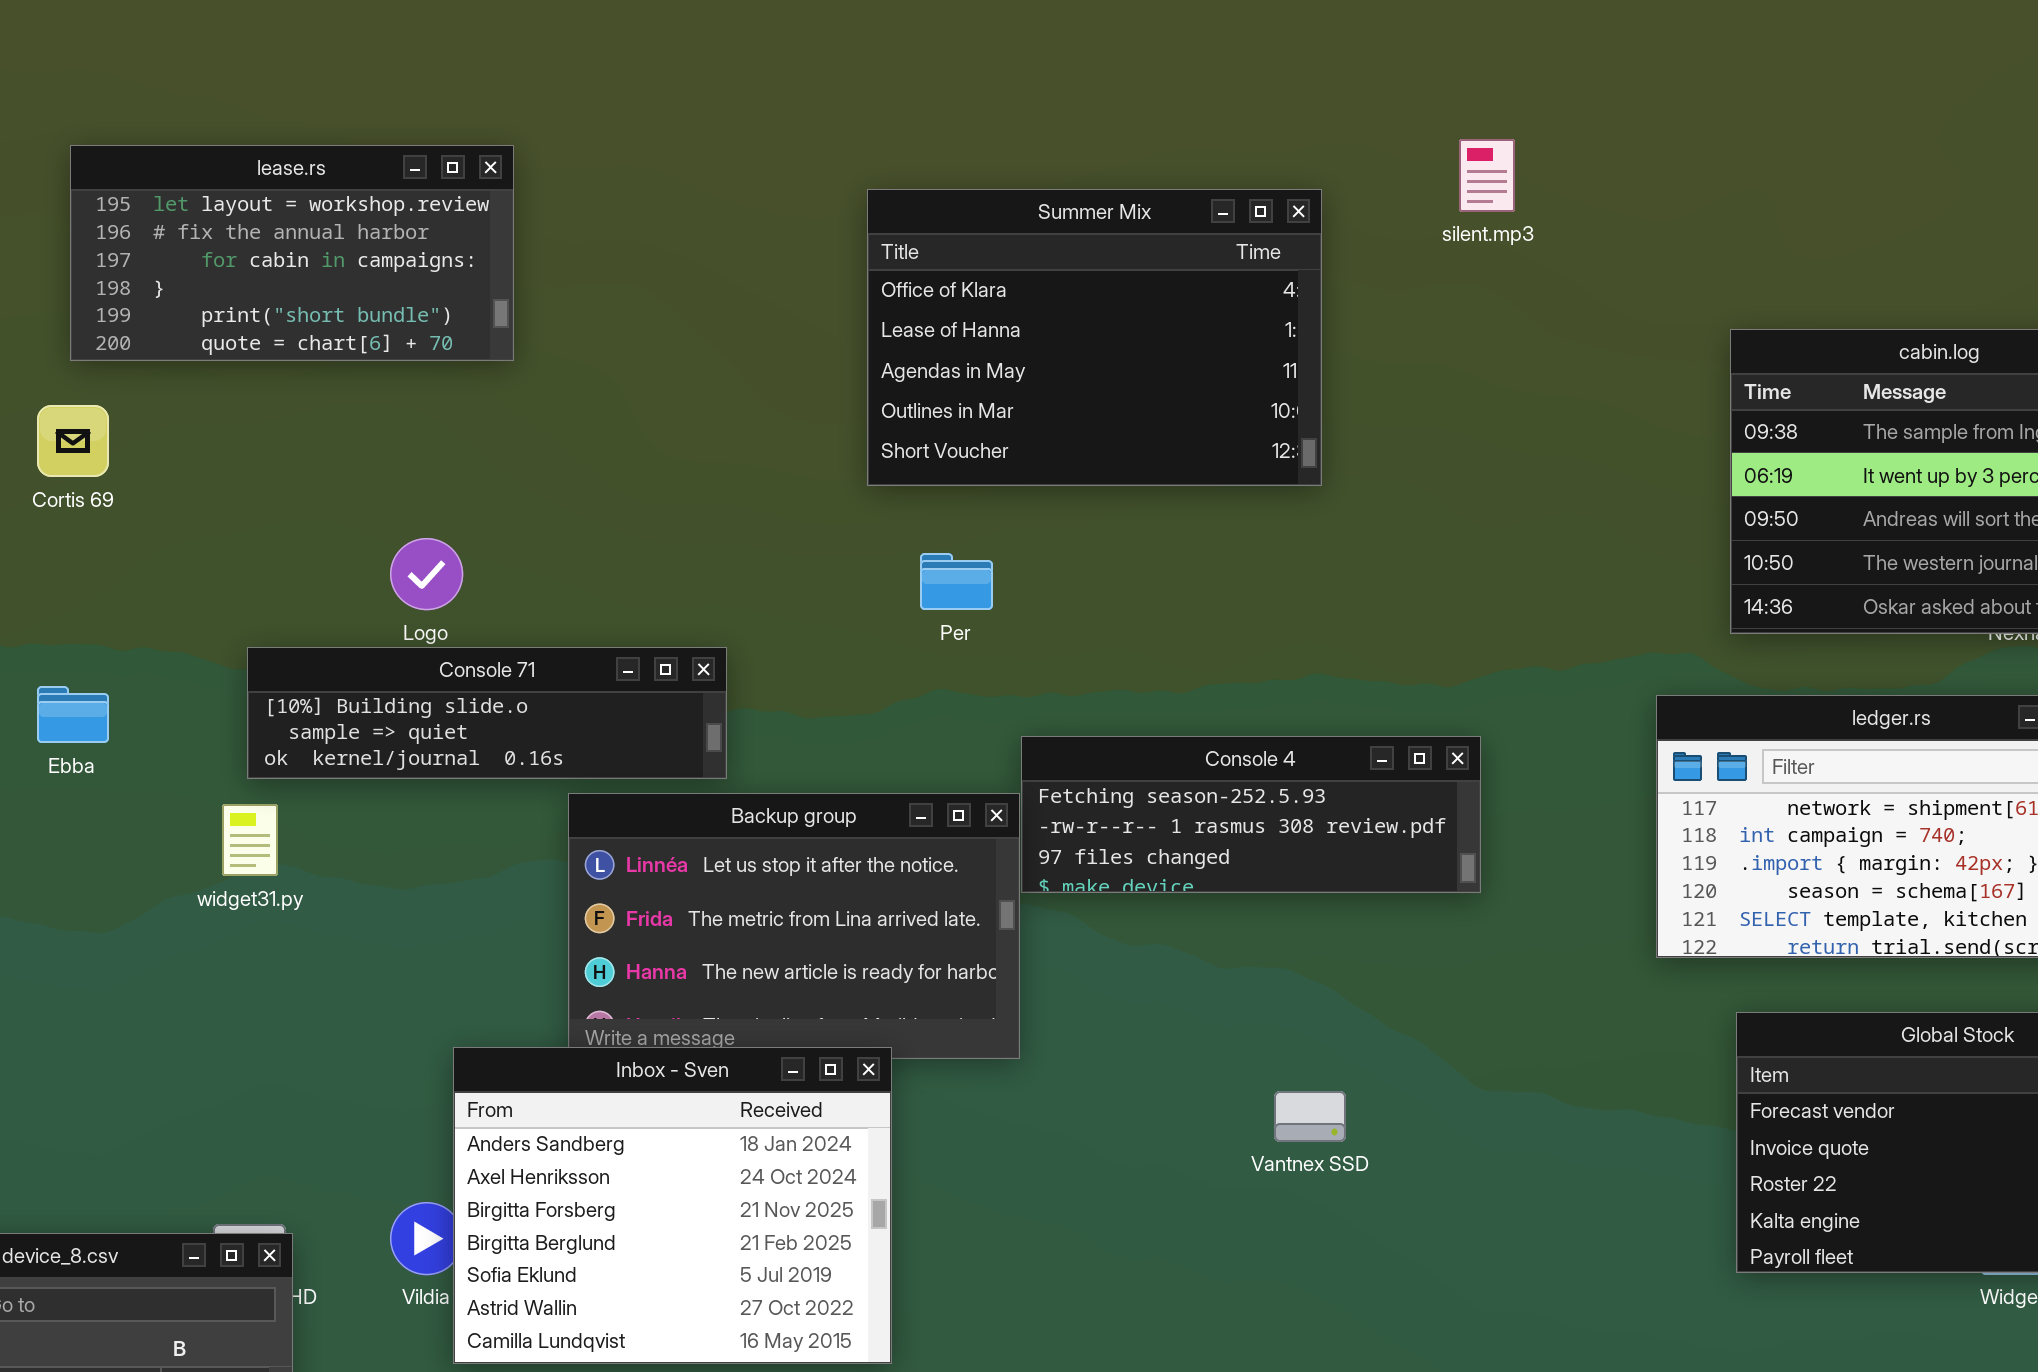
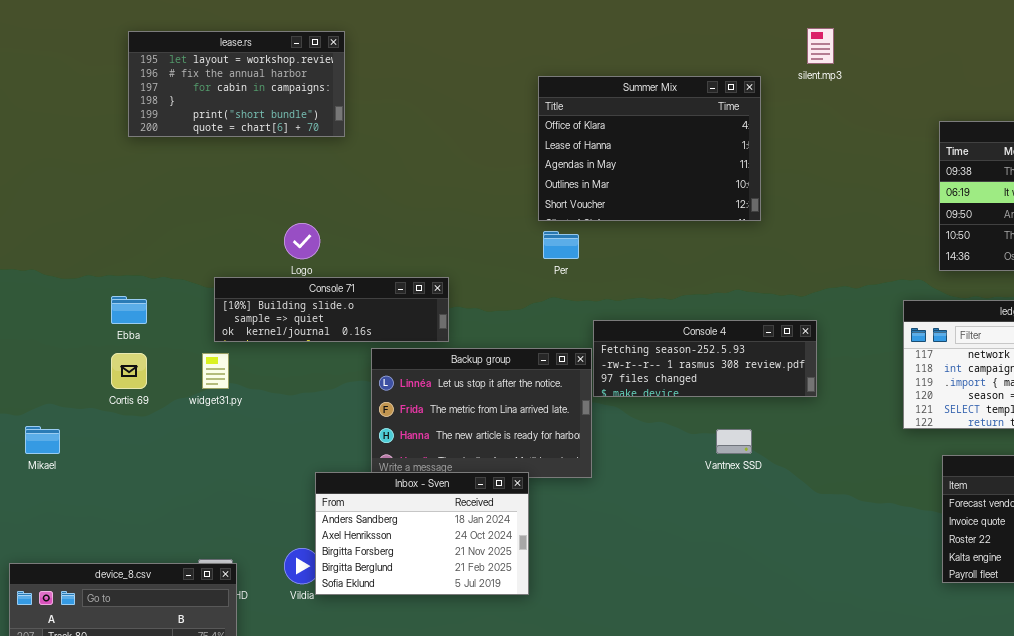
Summer Mix: [867,189,1322,486] -> [538,76,761,221], moved
Cortis 69: [37,405,109,477] -> [111,353,147,389], moved
Inbox - Sven: [453,1047,892,1364] -> [315,472,529,595], resized
Vantnex SSD: [1274,1091,1346,1142] -> [716,429,752,454], moved

